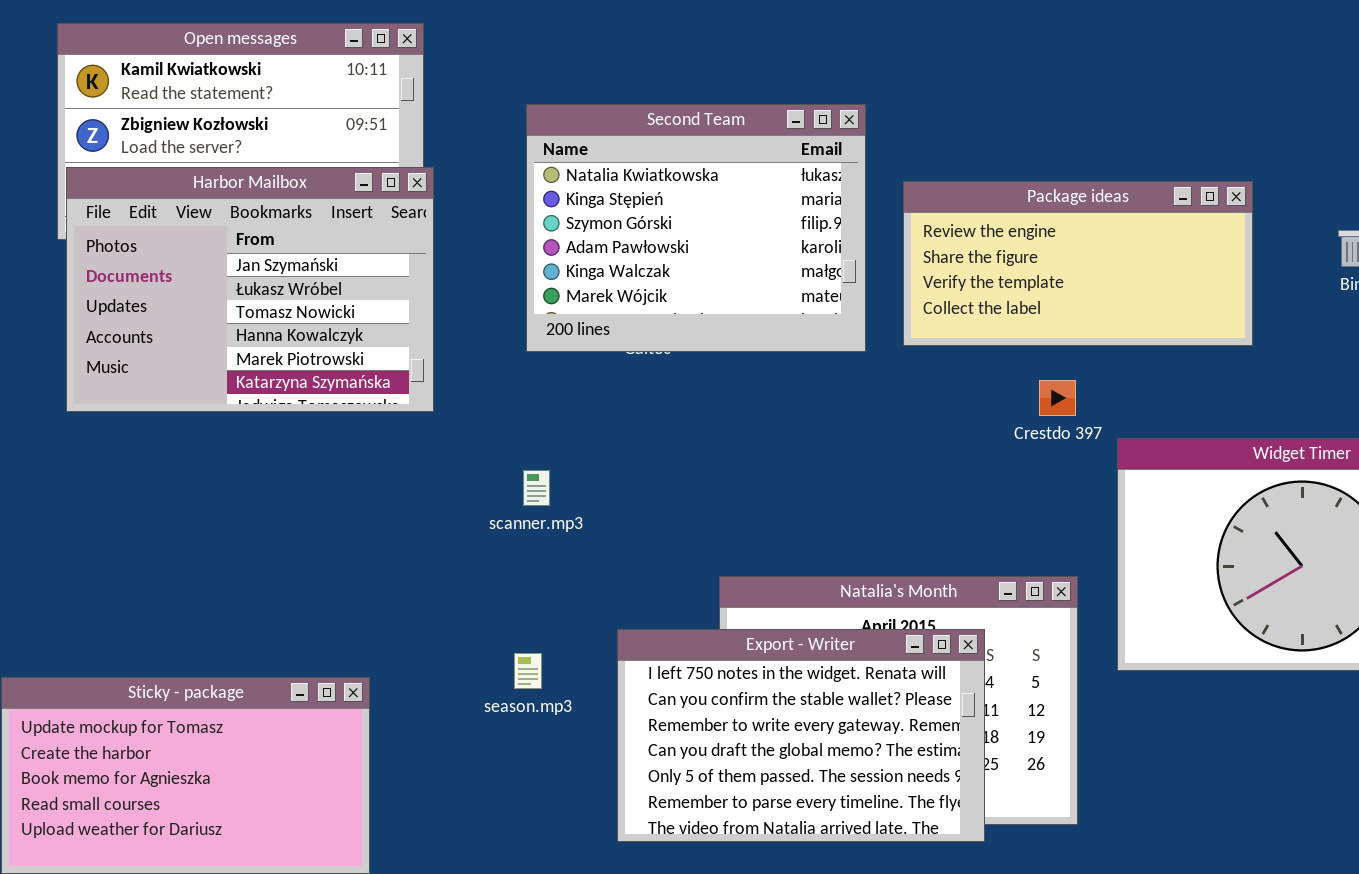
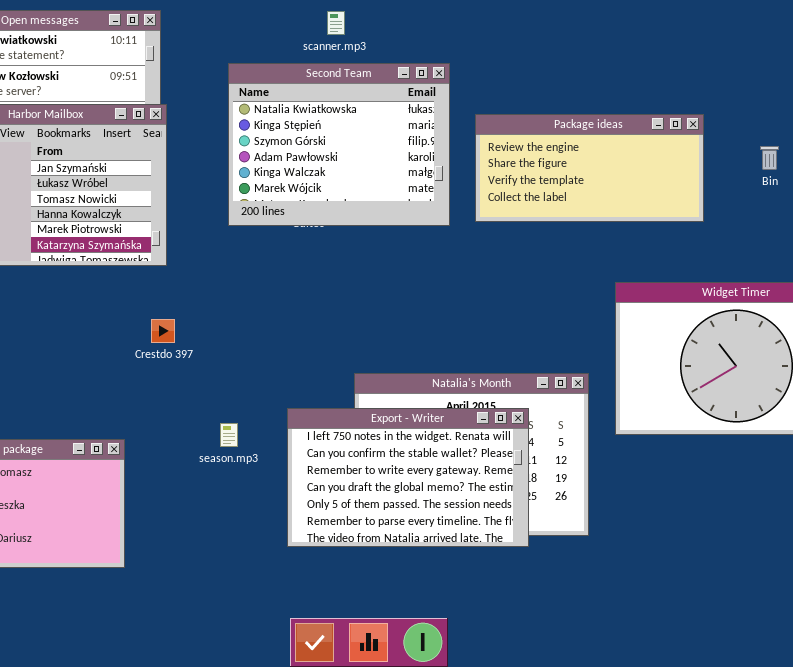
Crestdo 397: [1039,380,1076,416] -> [151,319,175,343], moved
scanner.mp3: [523,470,550,506] -> [327,11,345,35], moved

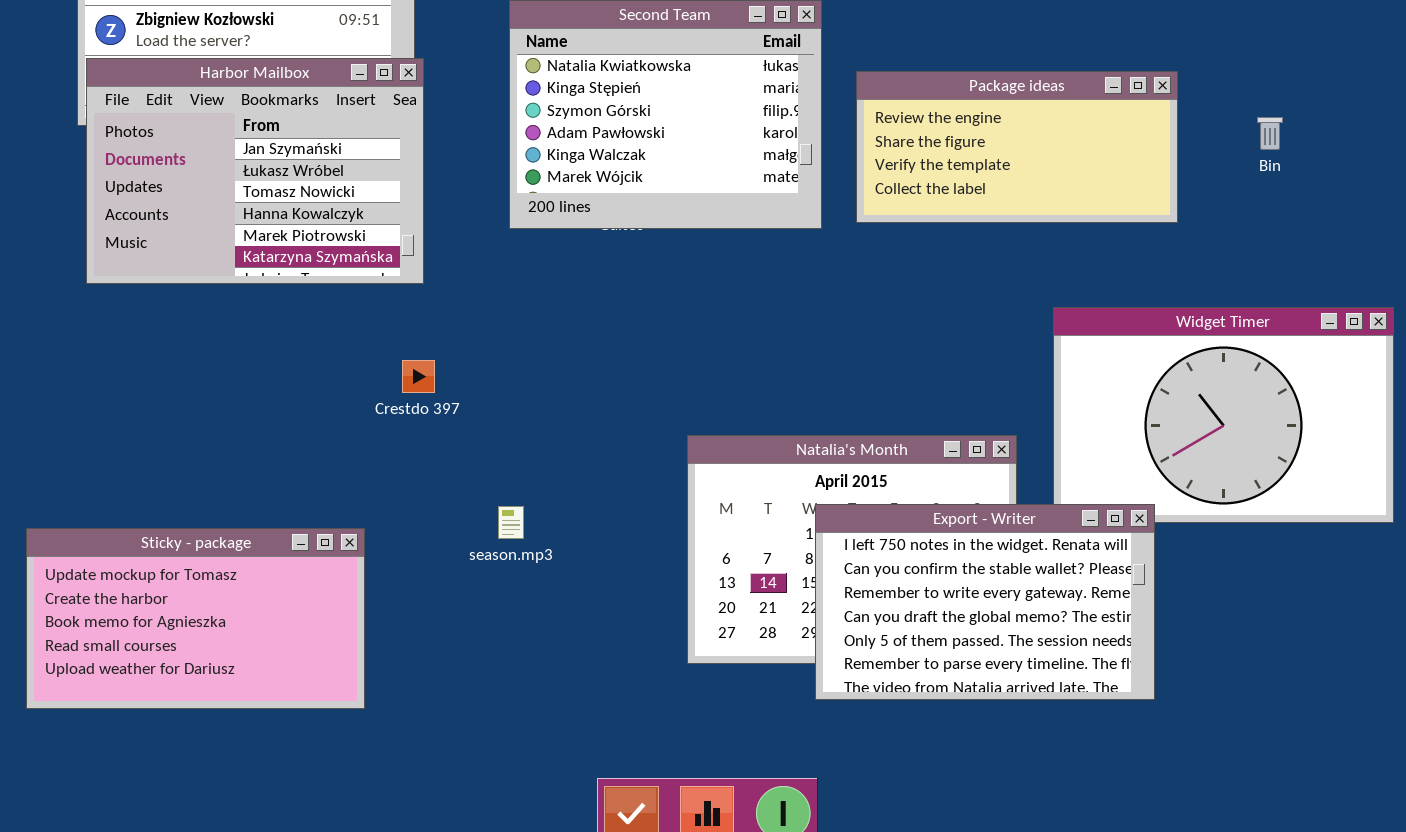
Export - Writer: [287,408,529,547] -> [815,504,1155,700], moved

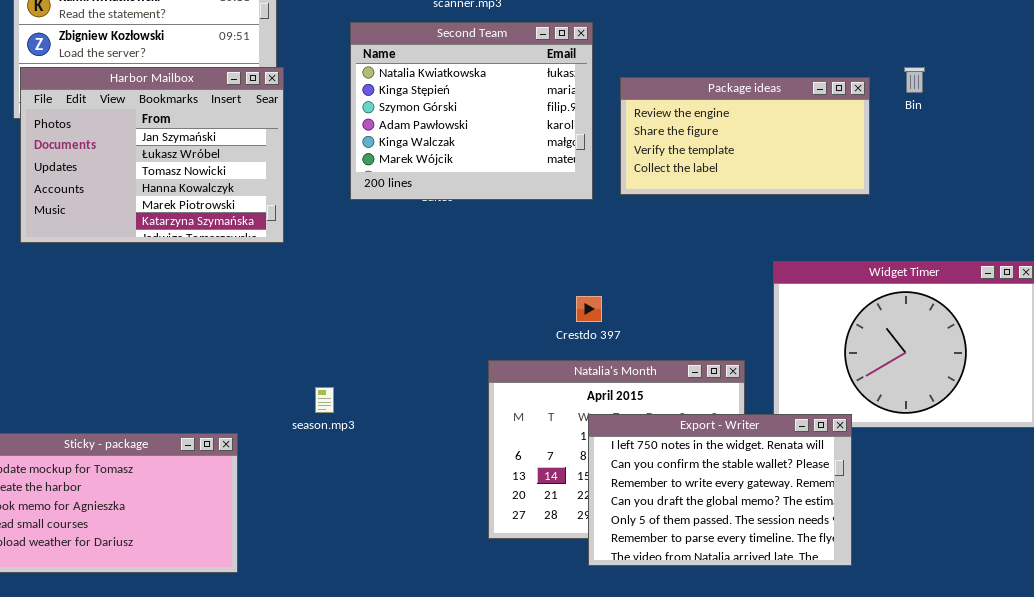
Bin: [1257,117,1283,150] -> [904,67,925,93], moved
Crestdo 397: [402,360,435,393] -> [576,296,602,322], moved
season.mp3: [498,506,524,539] -> [315,387,334,413], moved

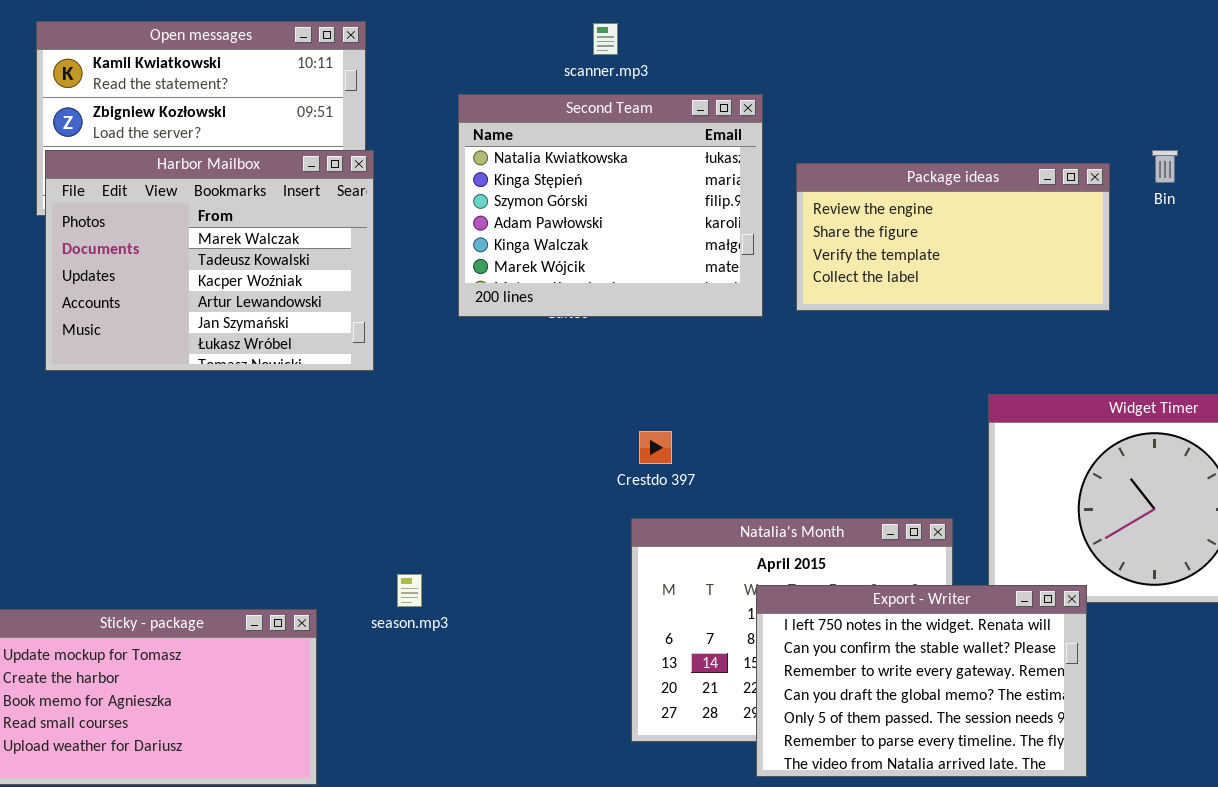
Harbor Mailbox: [20,67,284,243] -> [45,150,374,371], scrolled up 4 rows
Crestdo 397: [576,296,602,322] -> [639,431,672,464], moved
season.mp3: [315,387,334,413] -> [397,574,422,607], moved

